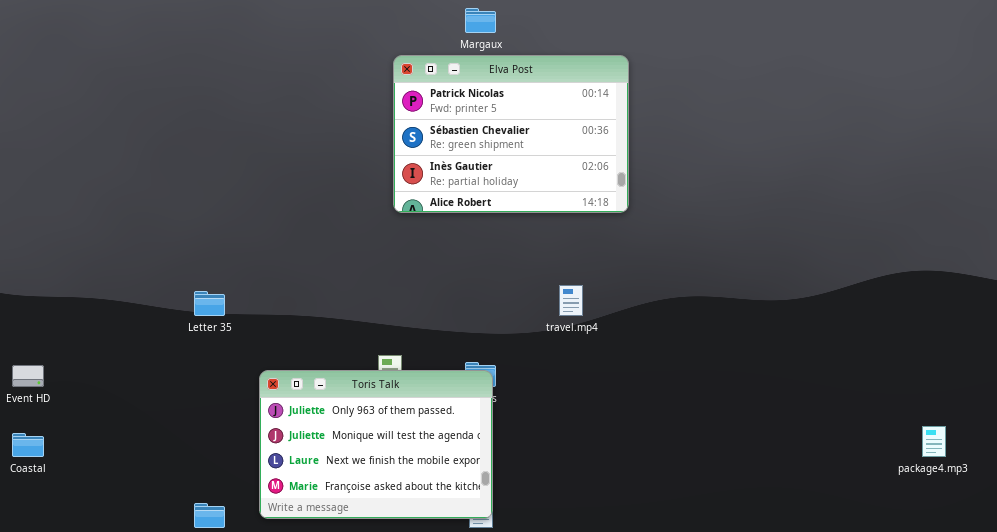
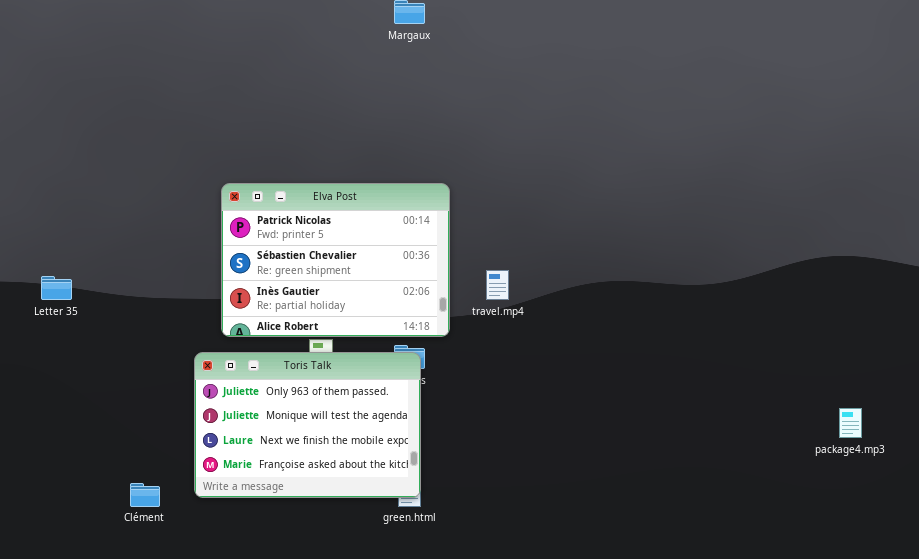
Elva Post: [393,55,629,213] -> [221,183,450,337], moved
Letter 35: [194,291,225,316] -> [41,276,72,300], moved

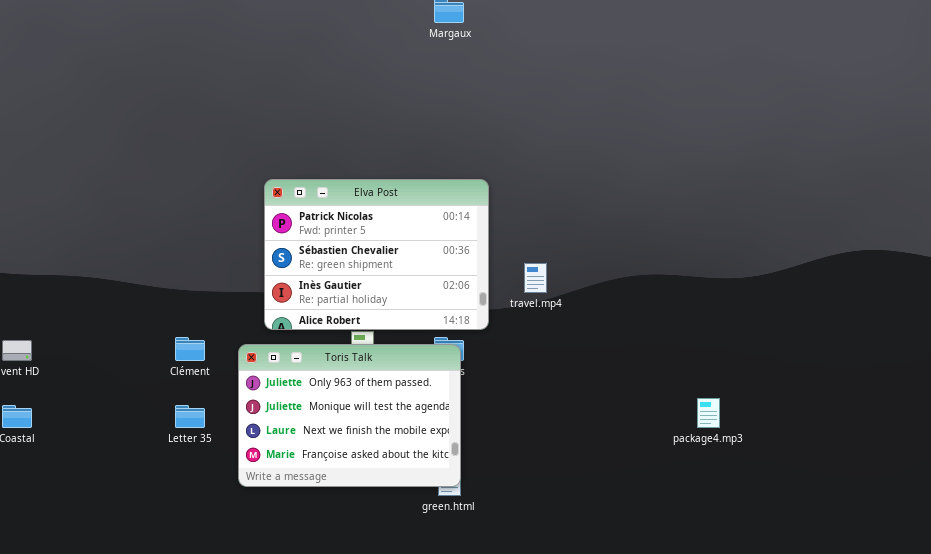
Letter 35: [41,276,72,300] -> [175,405,205,428], moved
package4.mp3: [839,408,862,438] -> [697,398,720,428], moved
Clément: [130,483,160,507] -> [175,337,205,361], moved

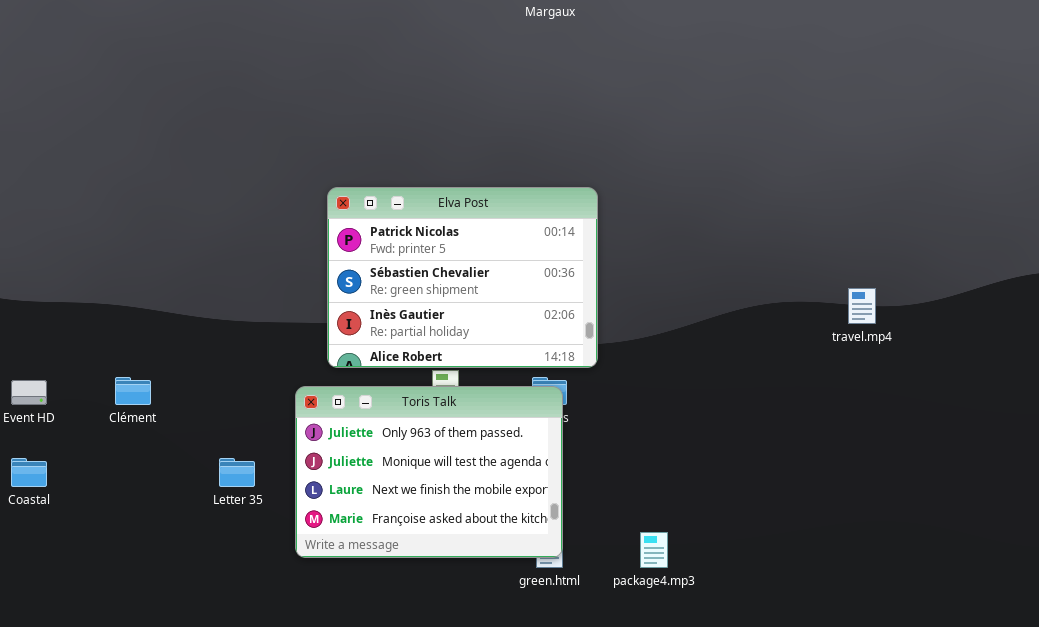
travel.mp4: [524,263,547,293] -> [848,288,876,324], moved
Clément: [175,337,205,361] -> [115,377,151,405], moved
package4.mp3: [697,398,720,428] -> [640,532,668,568], moved

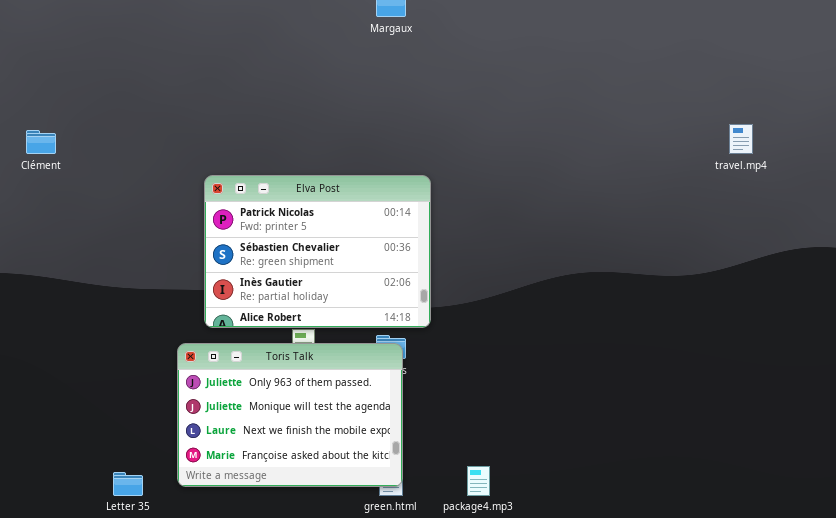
travel.mp4: [848,288,876,324] -> [729,124,753,154], moved
Clément: [115,377,151,405] -> [26,130,56,154], moved
Letter 35: [219,458,255,487] -> [113,472,143,496], moved

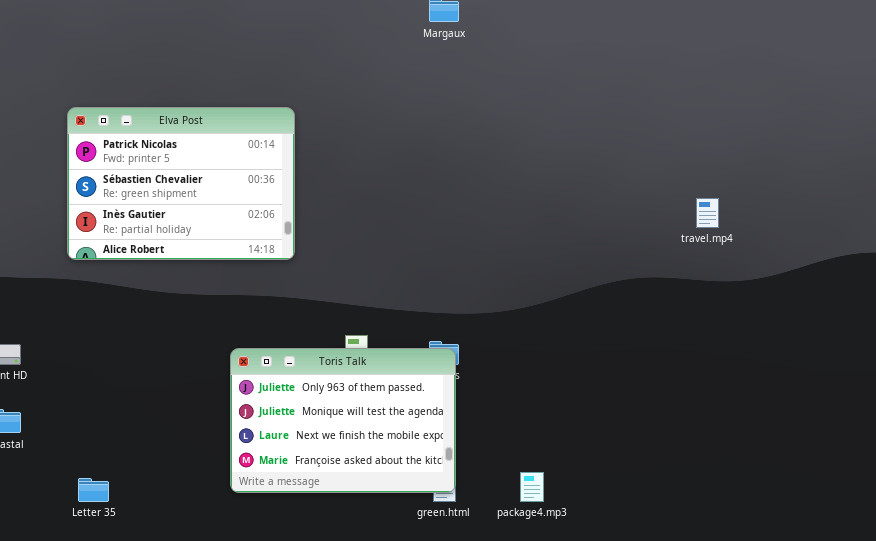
travel.mp4: [729,124,753,154] -> [696,198,719,228], moved
Elva Post: [204,175,431,328] -> [67,107,295,260], moved
Letter 35: [113,472,143,496] -> [78,478,109,502], moved

